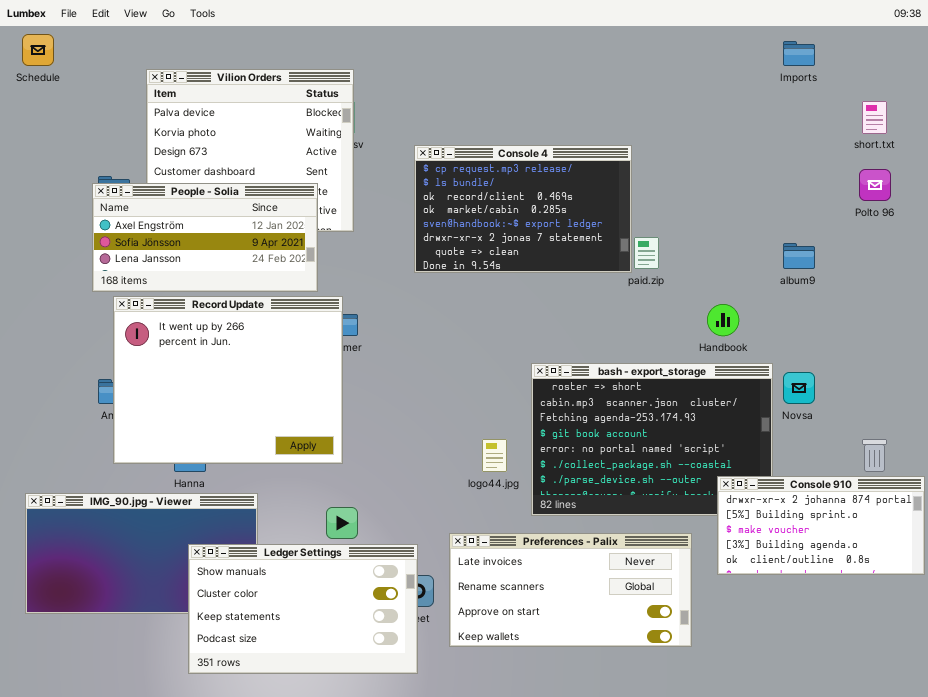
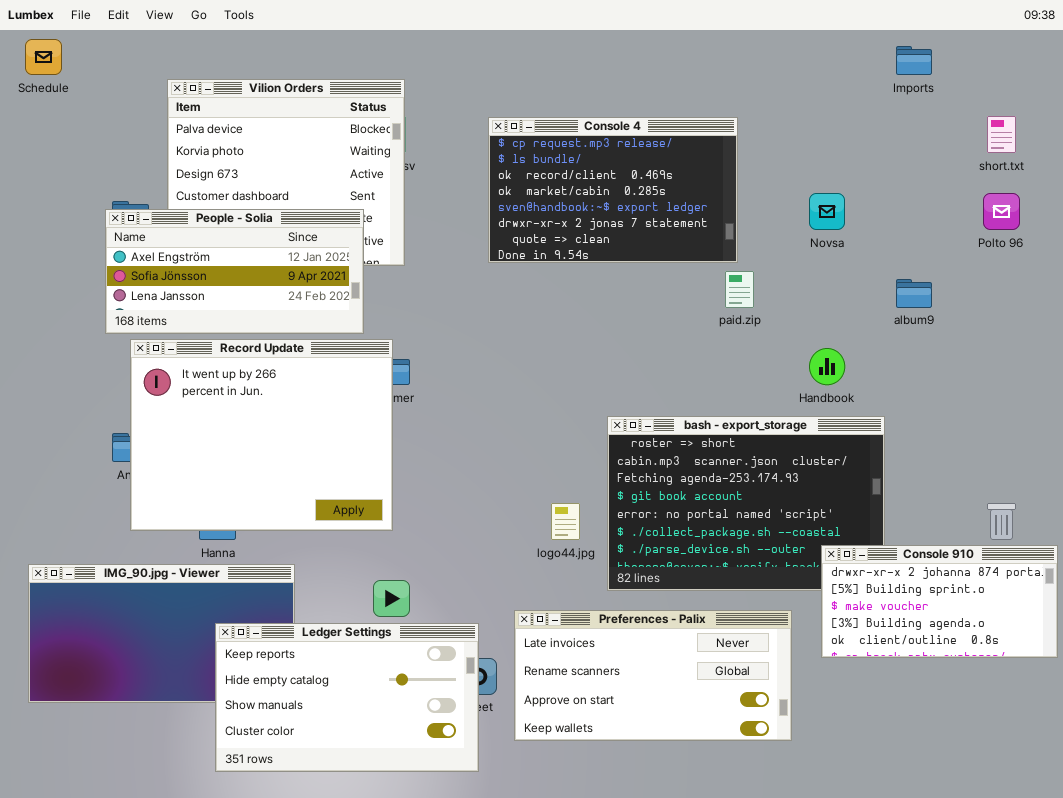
Console 4: [414,145,632,273] -> [488,117,738,263], moved
Novsa: [783,372,815,404] -> [809,193,845,230], moved
Ledger Settings: [188,544,418,674] -> [215,623,479,772], scrolled up 2 rows

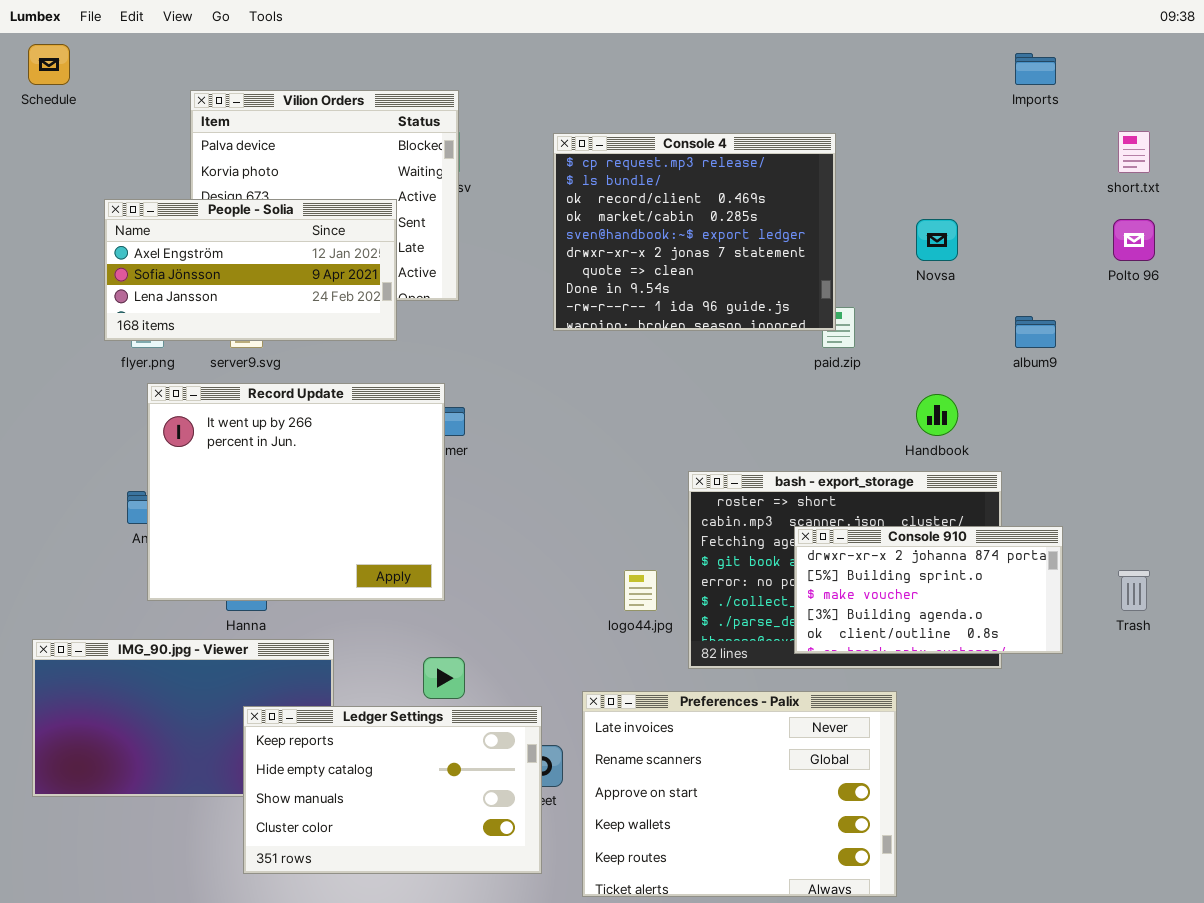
Console 4: [488,117,738,263] -> [553,133,836,331], resized
People - Solia: [105,209,364,334] -> [104,199,397,341], moved
Console 910: [821,545,1058,658] -> [794,526,1063,654], moved
Preferences - Palix: [514,610,792,741] -> [582,691,897,897], resized

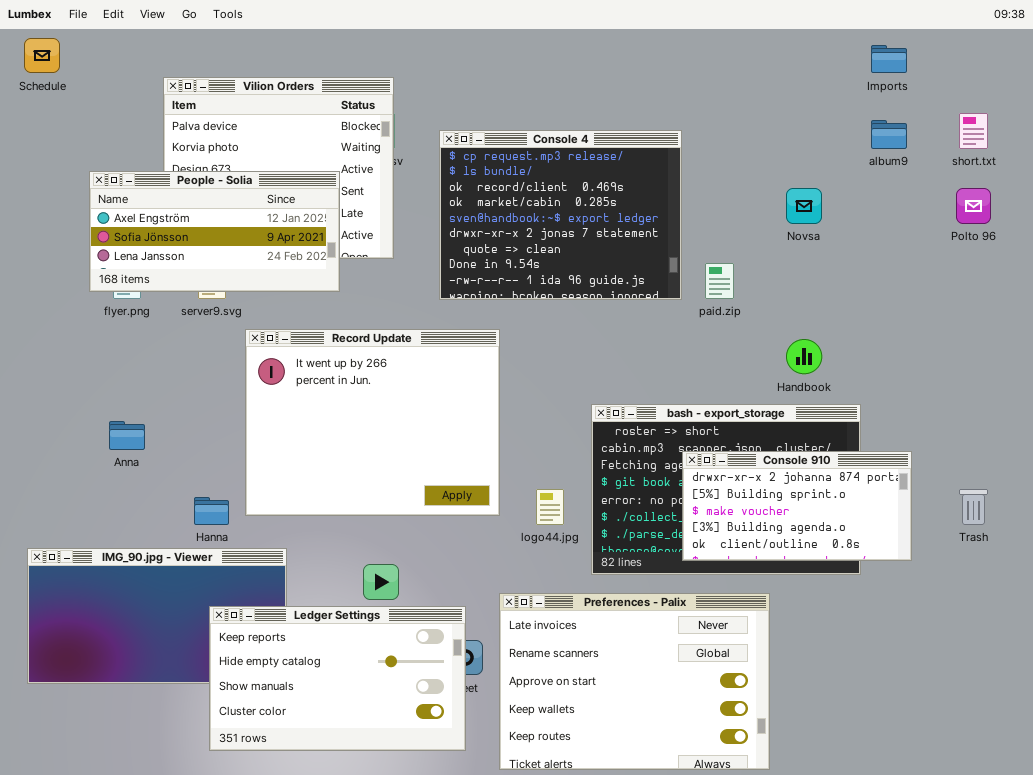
Console 4: [553,133,836,331] -> [439,130,682,300], moved
album9: [1015,316,1056,348] -> [871,120,907,149], moved
Record Update: [147,383,445,601] -> [245,329,500,516], moved

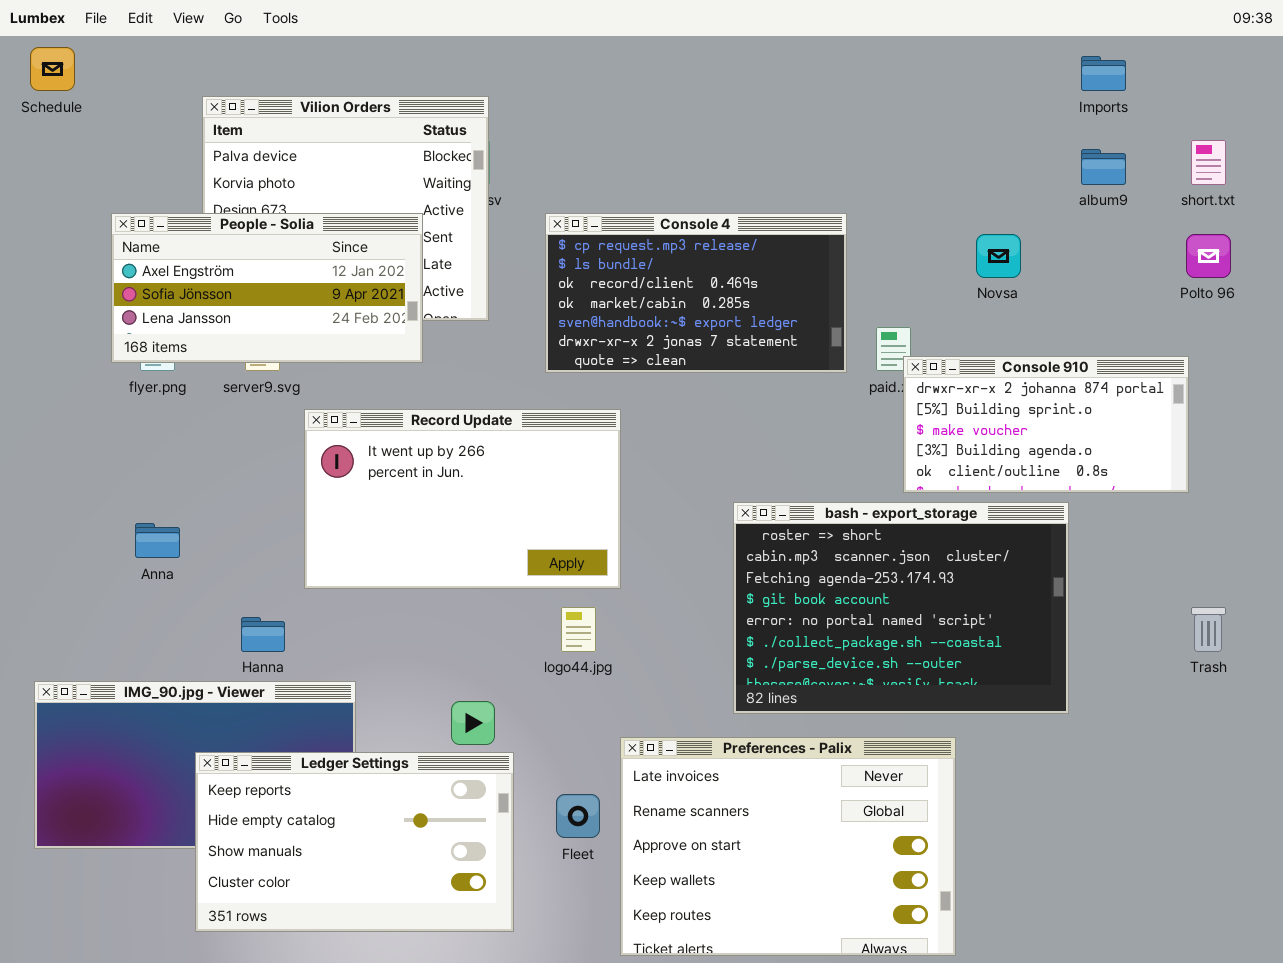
Console 4: [439,130,682,300] -> [545,213,847,373], resized
Record Update: [245,329,500,516] -> [304,409,621,589], resized
Console 910: [682,451,912,561] -> [903,356,1189,493], moved
logo44.jpg: [536,489,564,525] -> [561,607,596,652], moved
Ledger Settings: [209,606,466,751] -> [195,752,514,932], moved

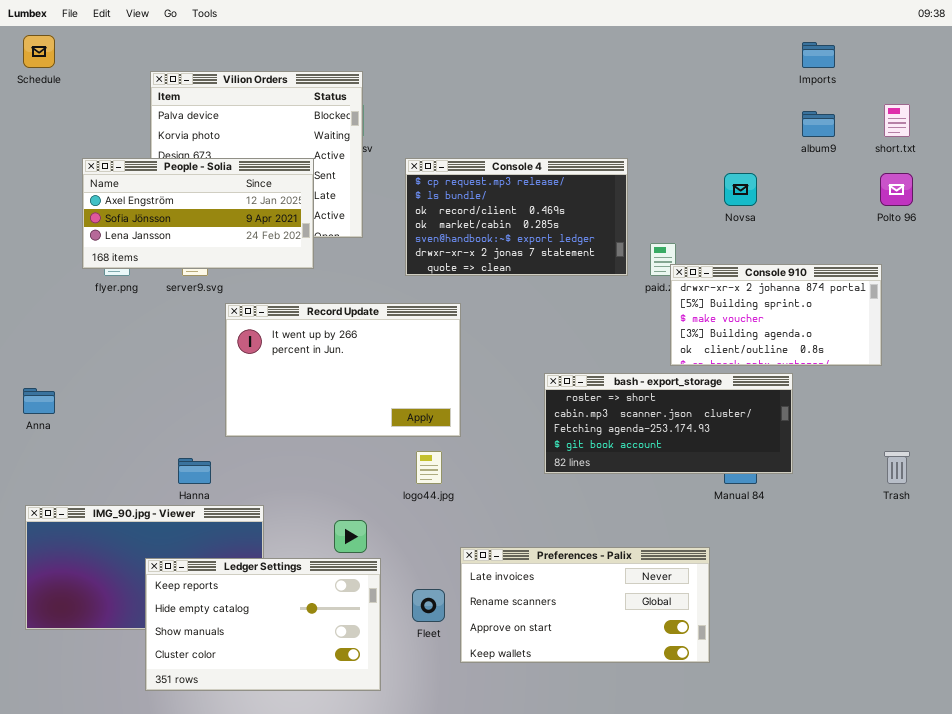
bash - export_storage: [733,502,1069,714] -> [544,373,793,474], resized
Anna: [135,523,180,558] -> [23,388,55,414], moved
Preferences - Palix: [620,737,956,956] -> [460,547,710,663], resized

